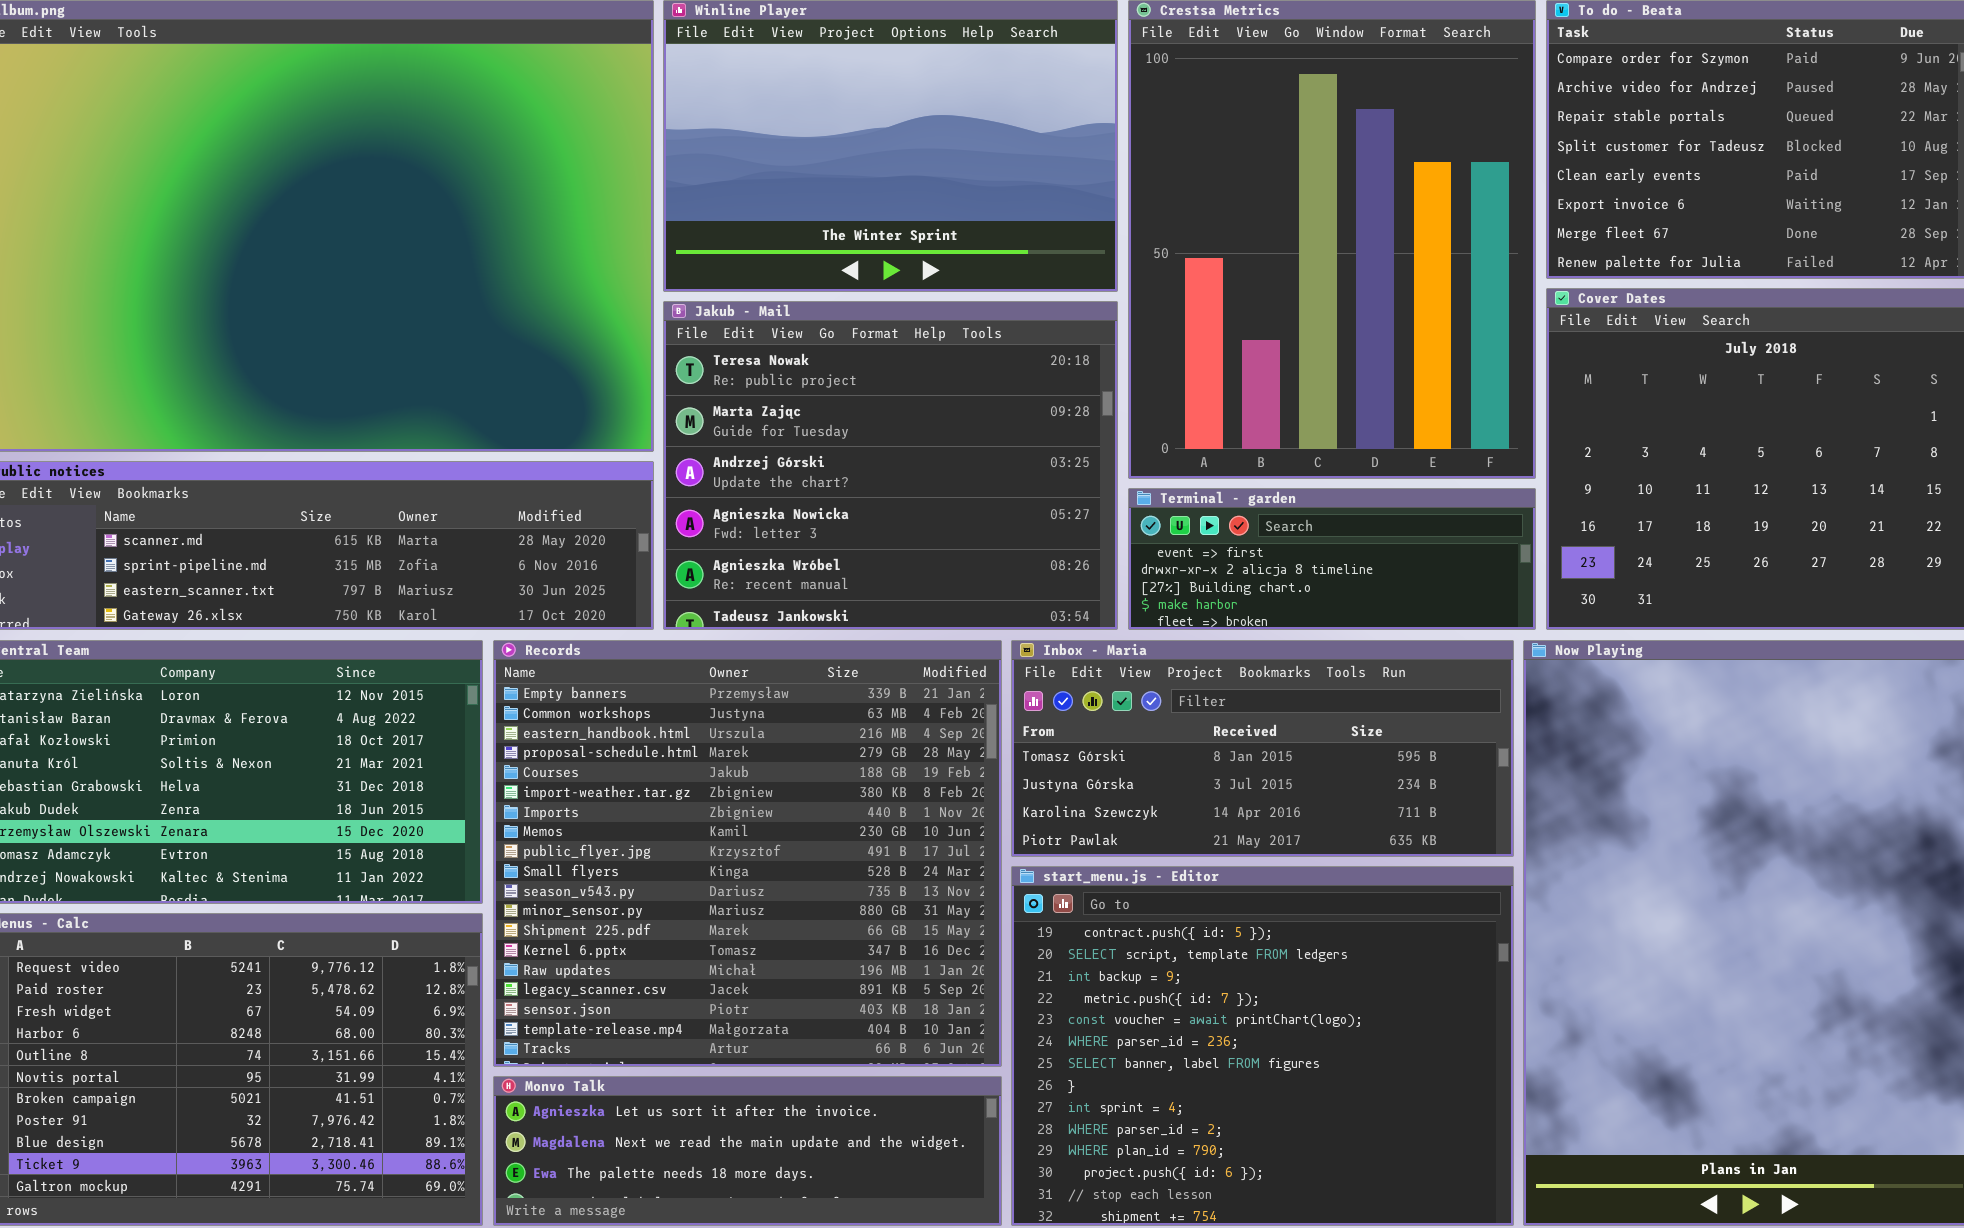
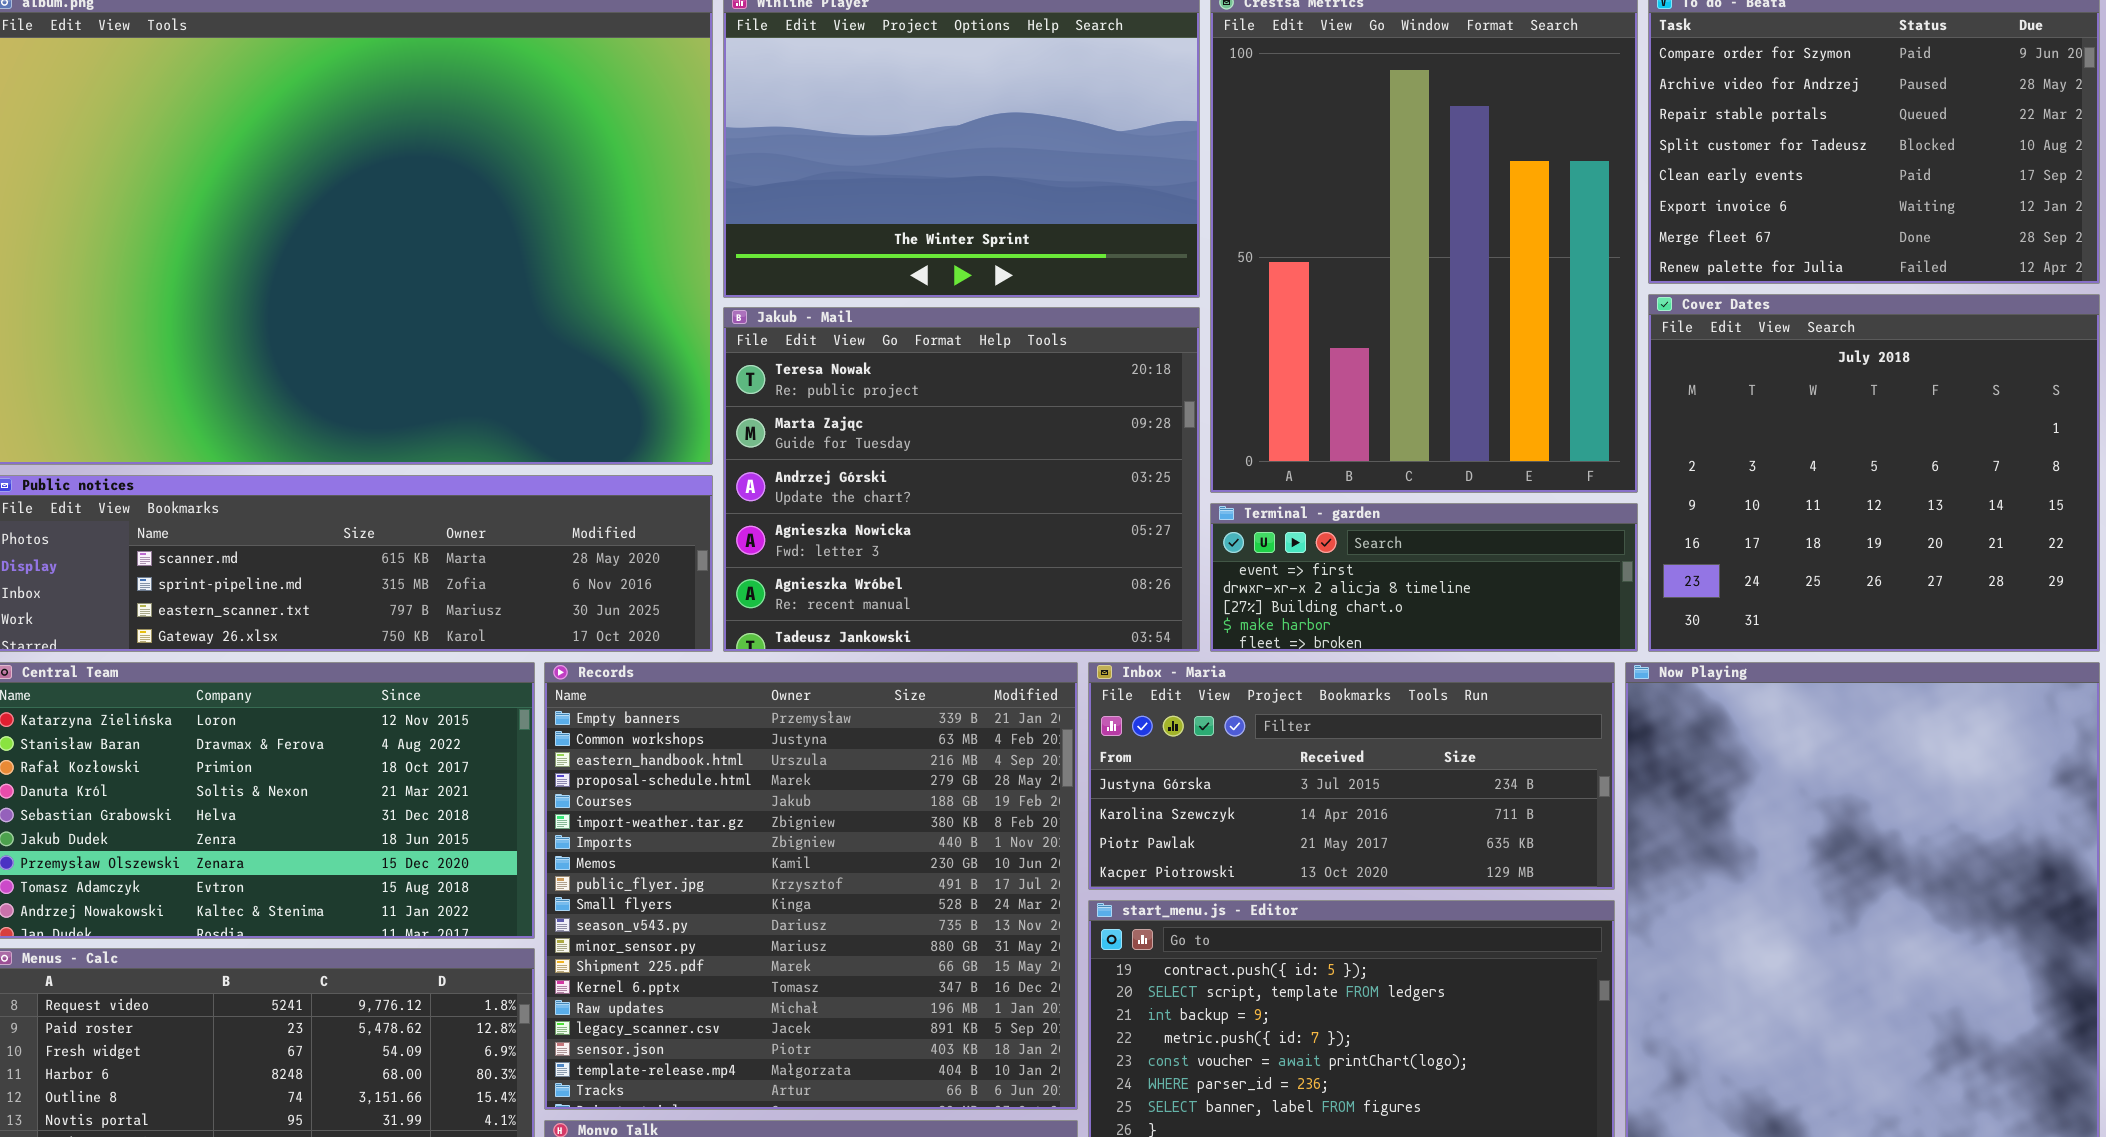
Inbox - Maria: [1011,640,1514,857] -> [1088,662,1615,890], scrolled down 1 row

